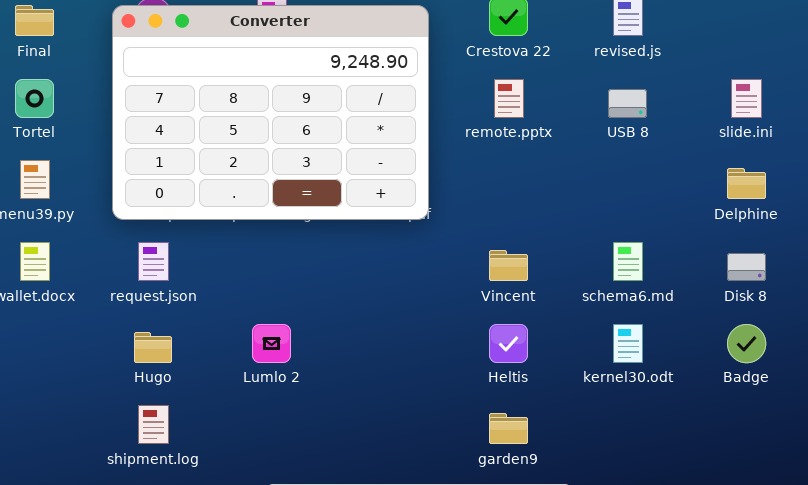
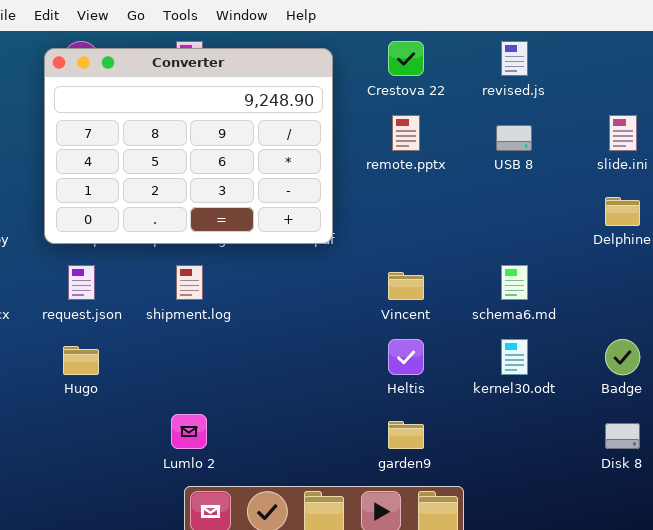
Disk 8: [727,253,766,281] -> [605,423,640,449], moved
Lumlo 2: [252,324,291,363] -> [171,414,207,449], moved
shipment.log: [138,405,169,444] -> [176,265,203,300], moved

